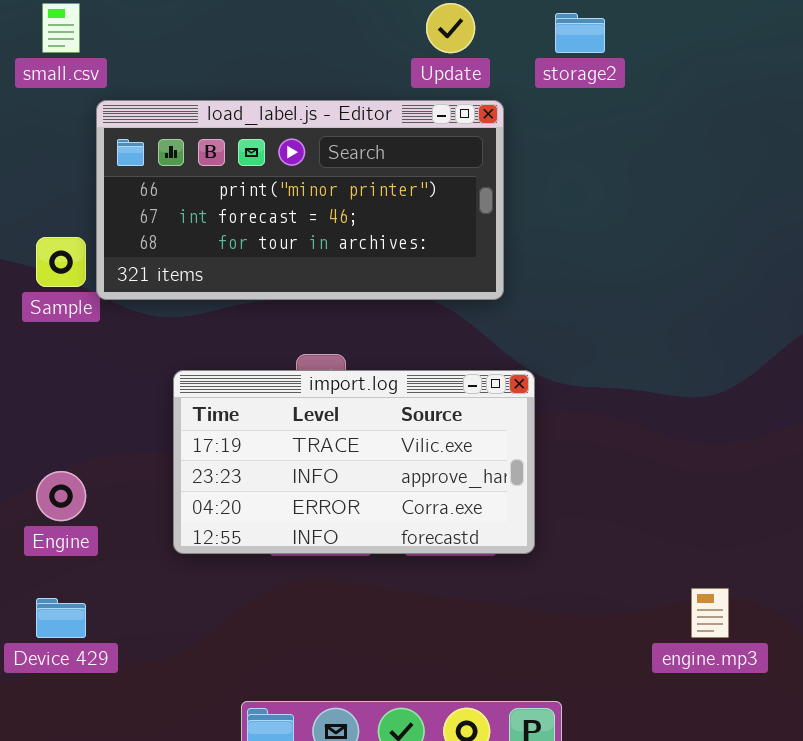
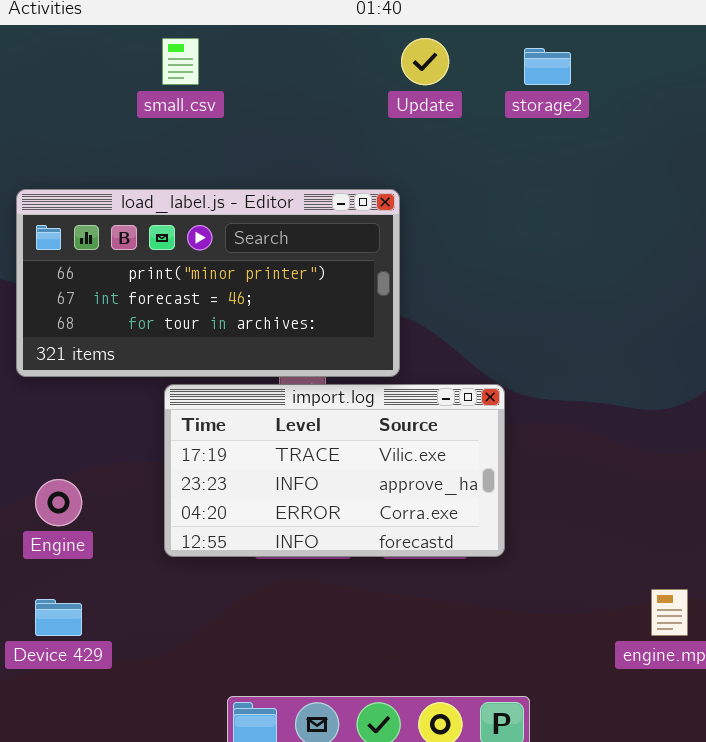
small.csv: [42,3,80,53] -> [162,38,199,85], moved
load_label.js - Editor: [96,100,504,300] -> [16,189,400,377], moved

